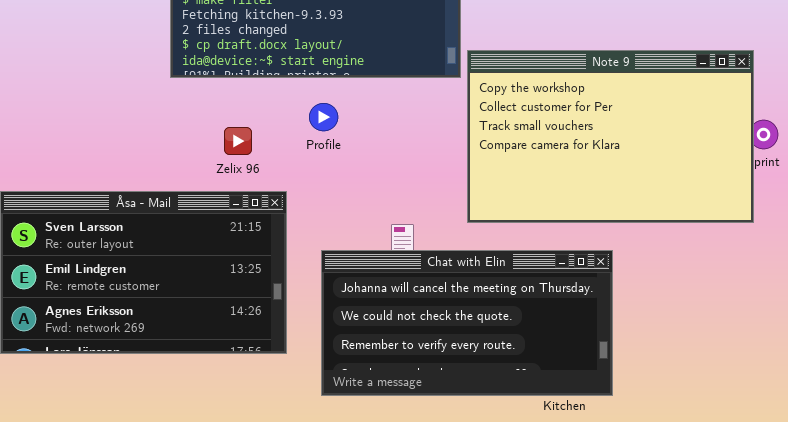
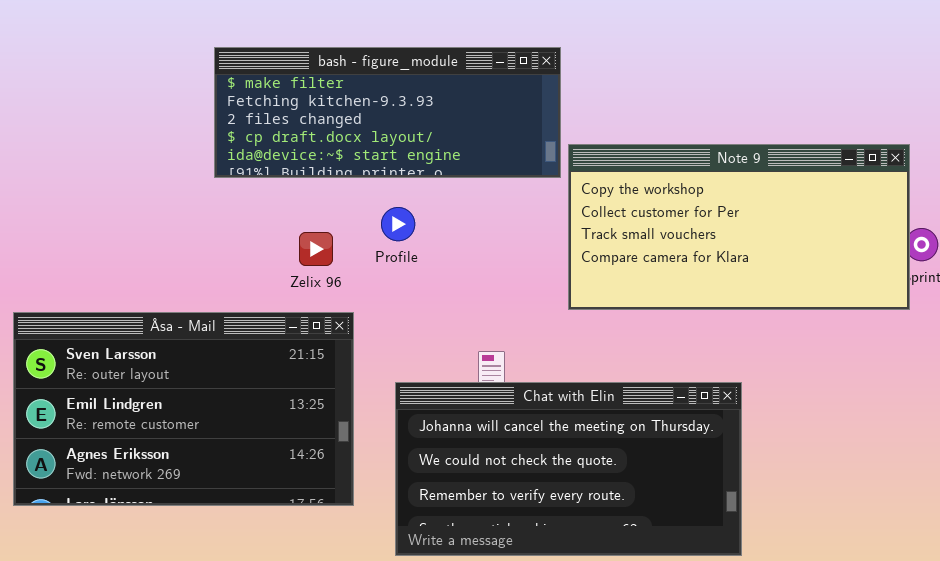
Note 9: [467,50,754,223] -> [568,144,910,310], resized
Zelix 96: [224,127,252,155] -> [299,232,333,266], moved

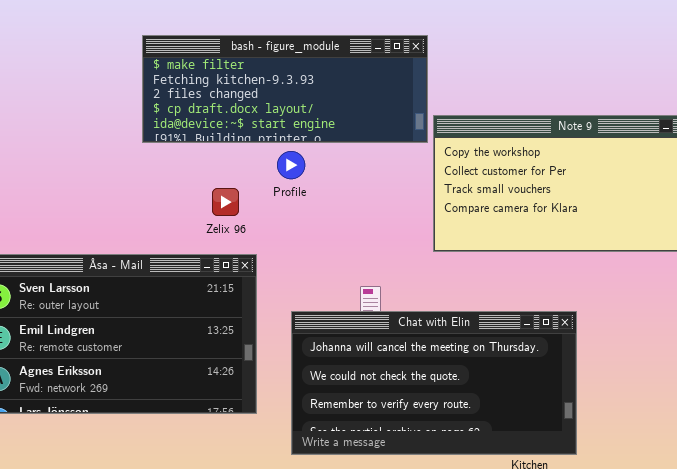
Profile: [381,207,415,241] -> [277,151,305,179], moved

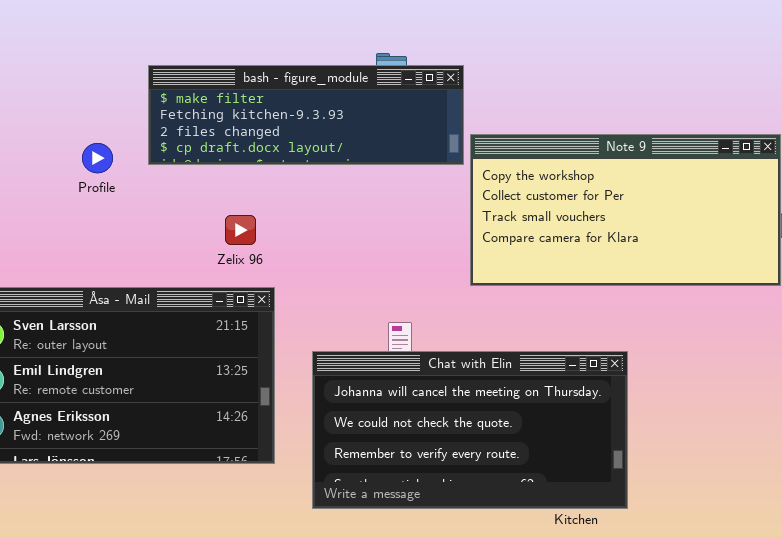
bash - figure_module: [142,35,428,143] -> [148,65,464,165], resized
Profile: [277,151,305,179] -> [82,143,113,173], moved

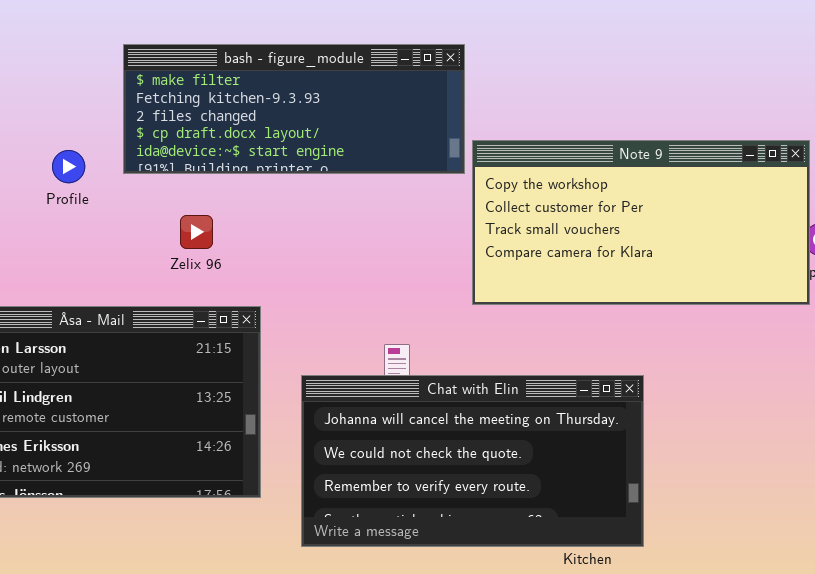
bash - figure_module: [148,65,464,165] -> [123,44,465,174], resized
Zelix 96: [225,215,256,245] -> [180,215,213,249], moved

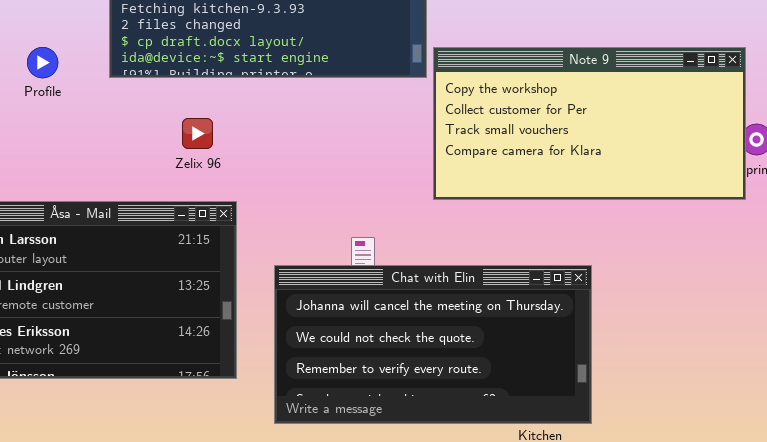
Profile: [52,150,85,183] -> [27,47,58,78], moved
Zelix 96: [180,215,213,249] -> [182,118,213,149], moved

